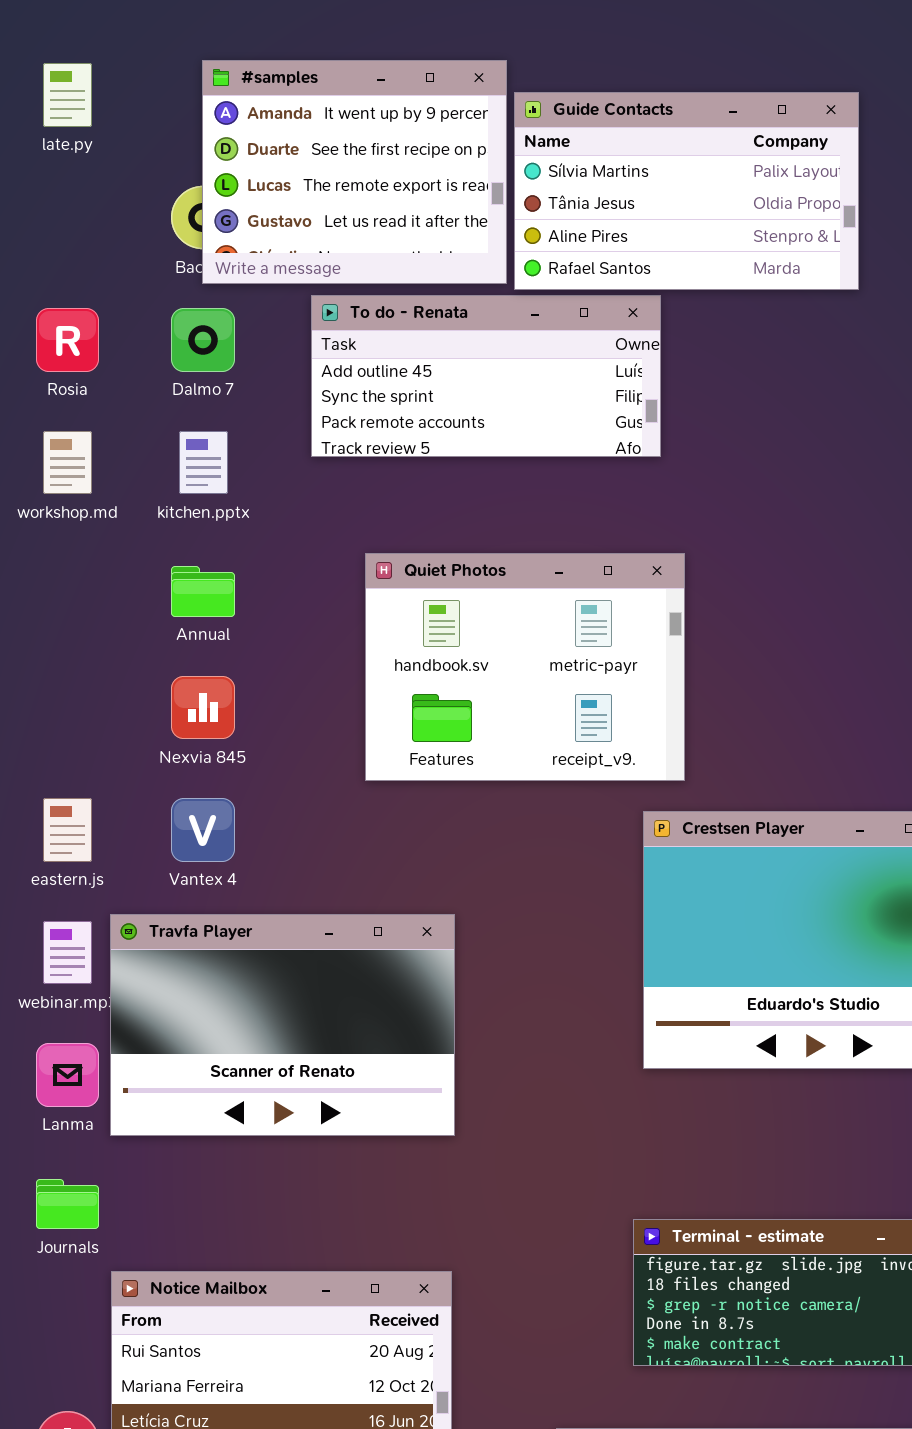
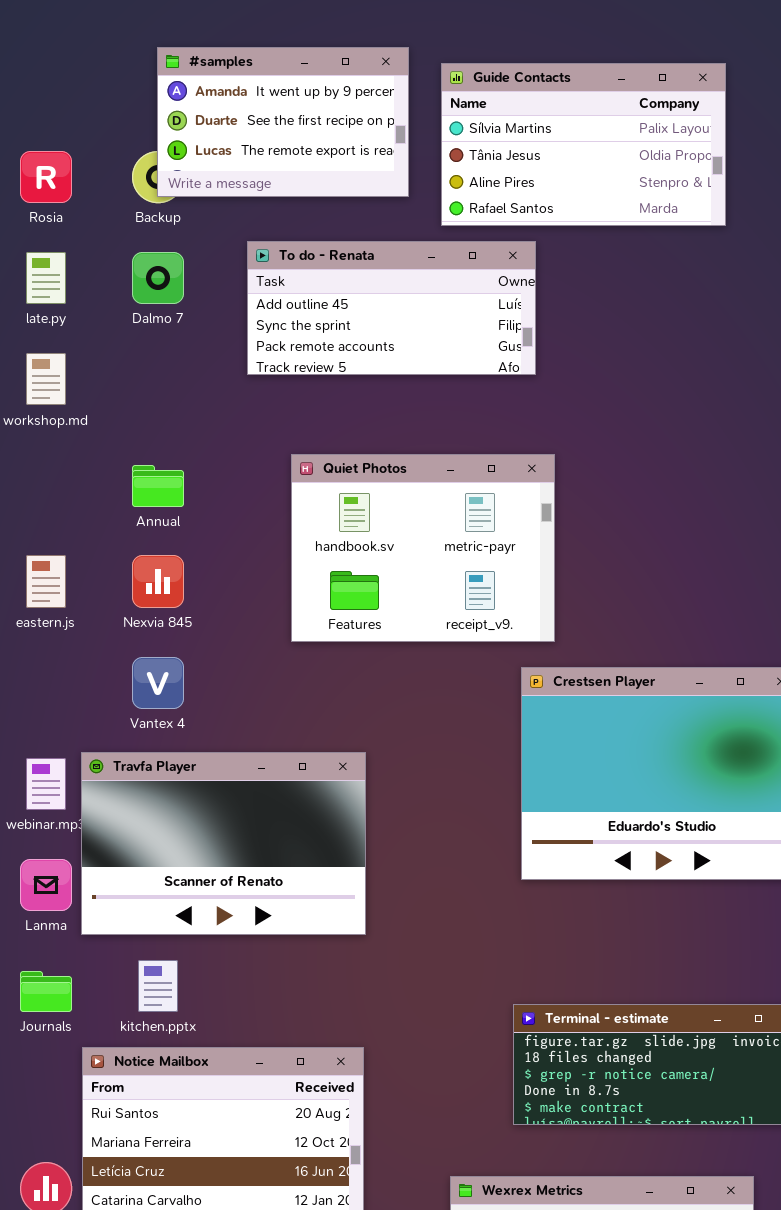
#samples: [202,60,507,284] -> [157,47,409,197], resized
late.py: [43,63,92,127] -> [26,252,66,304], moved
Guide Contacts: [514,92,859,290] -> [441,63,726,226], moved
Rosia: [36,308,99,372] -> [20,151,72,203], moved
kitchen.pptx: [179,431,228,494] -> [138,960,178,1012], moved
eastern.js: [43,798,92,862] -> [26,555,66,608], moved

